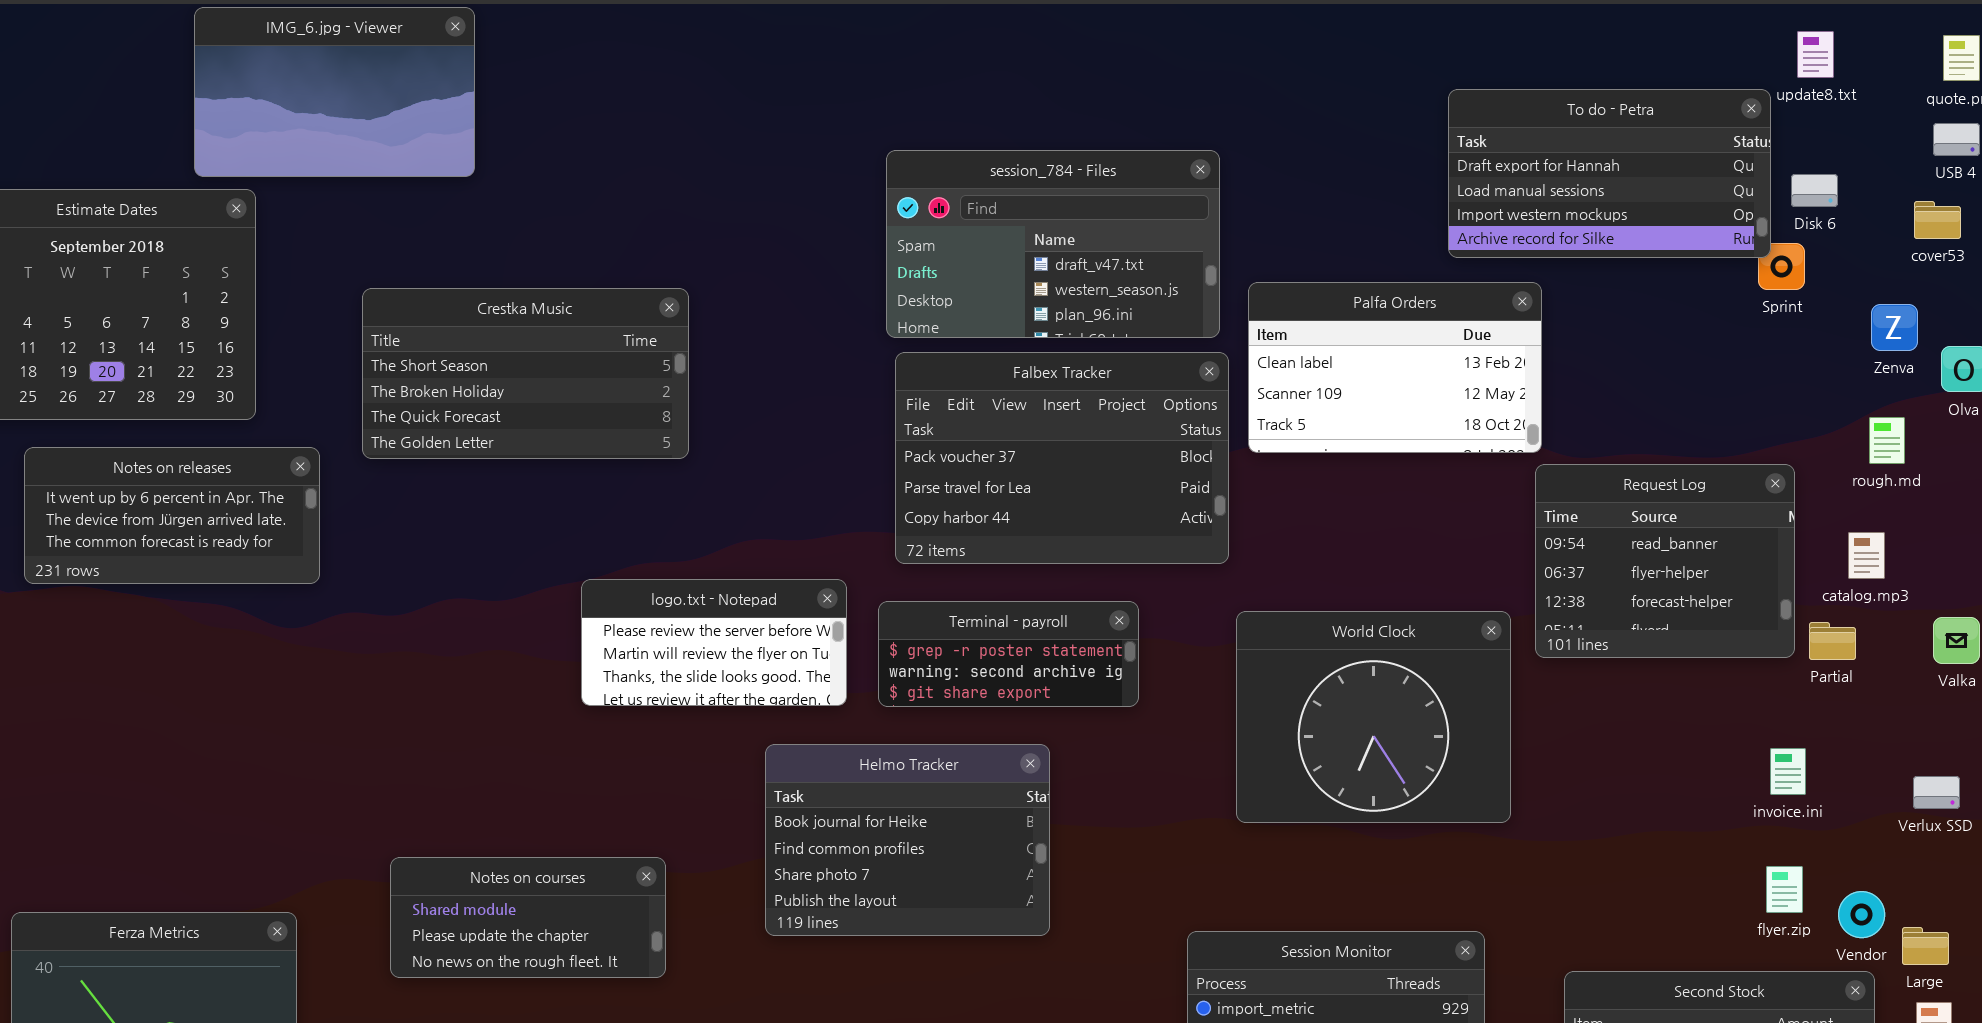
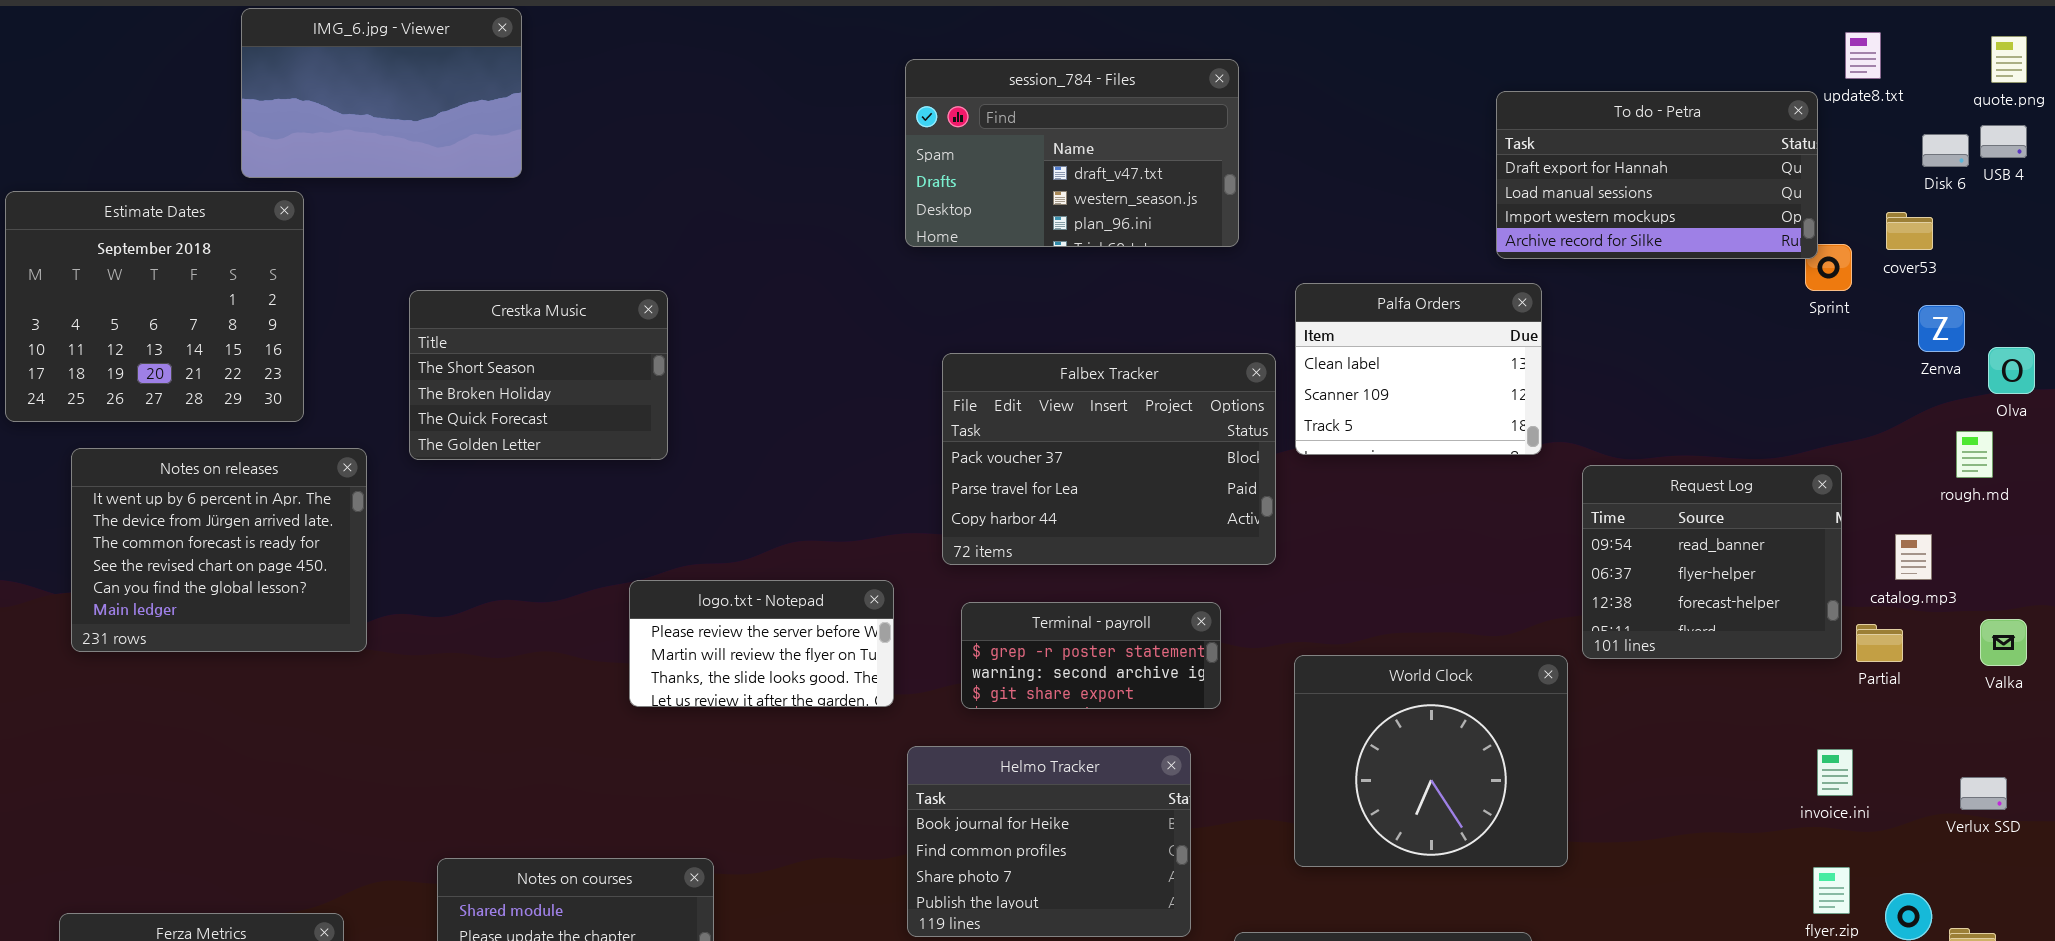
session_784 - Files: [886,150,1220,338] -> [905,59,1239,247], moved
Disk 6: [1791,174,1838,207] -> [1922,134,1969,167], moved
cover53: [1914,201,1961,239] -> [1886,212,1933,250], moved
Palfa Orders: [1248,282,1542,453] -> [1295,283,1542,455], resized
Crestka Music: [362,288,689,459] -> [409,290,668,460], resized
rough.md: [1869,417,1905,464] -> [1956,431,1993,478], moved
Notes on releases: [24,447,320,584] -> [71,448,367,652], resized
Terminal - payroll: [878,601,1139,707] -> [961,602,1221,709], moved
World Clock: [1236,611,1511,823] -> [1294,655,1568,867], moved
Helmo Tracker: [765,744,1050,936] -> [907,746,1191,937], moved

